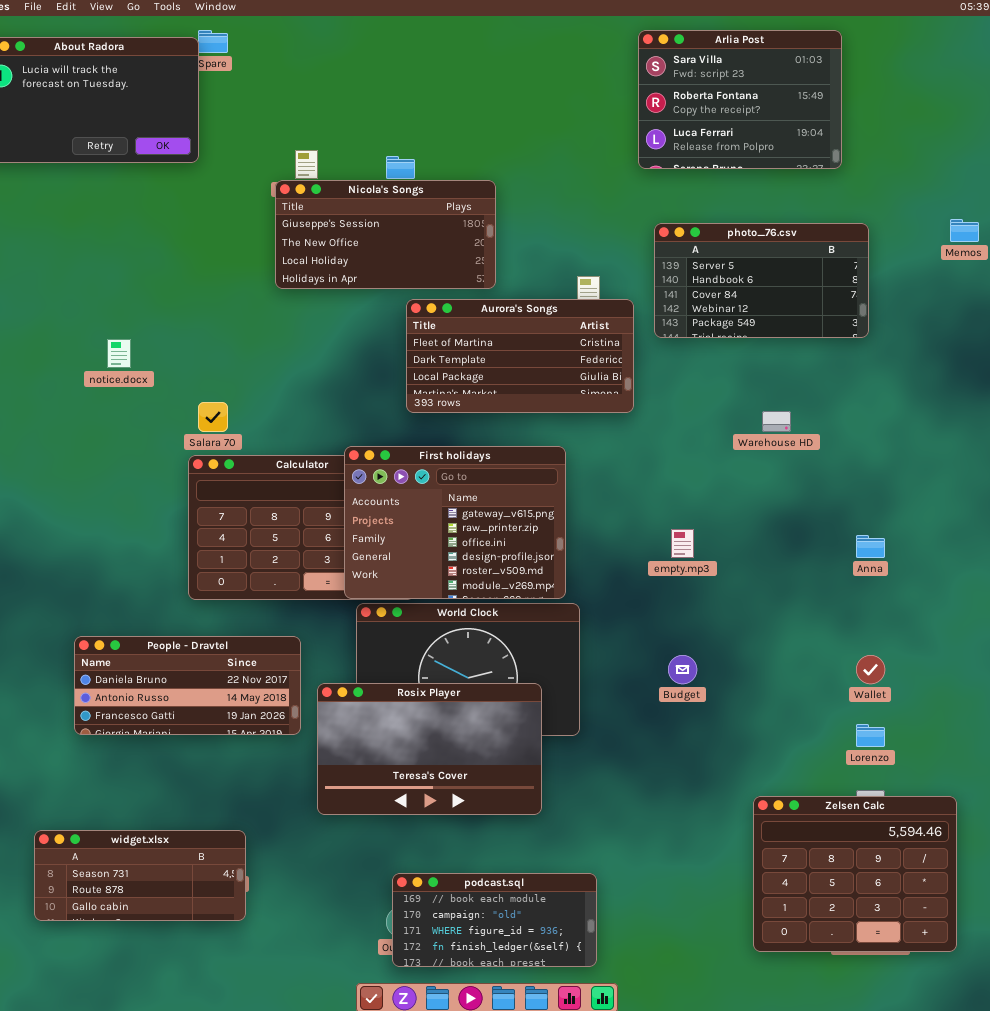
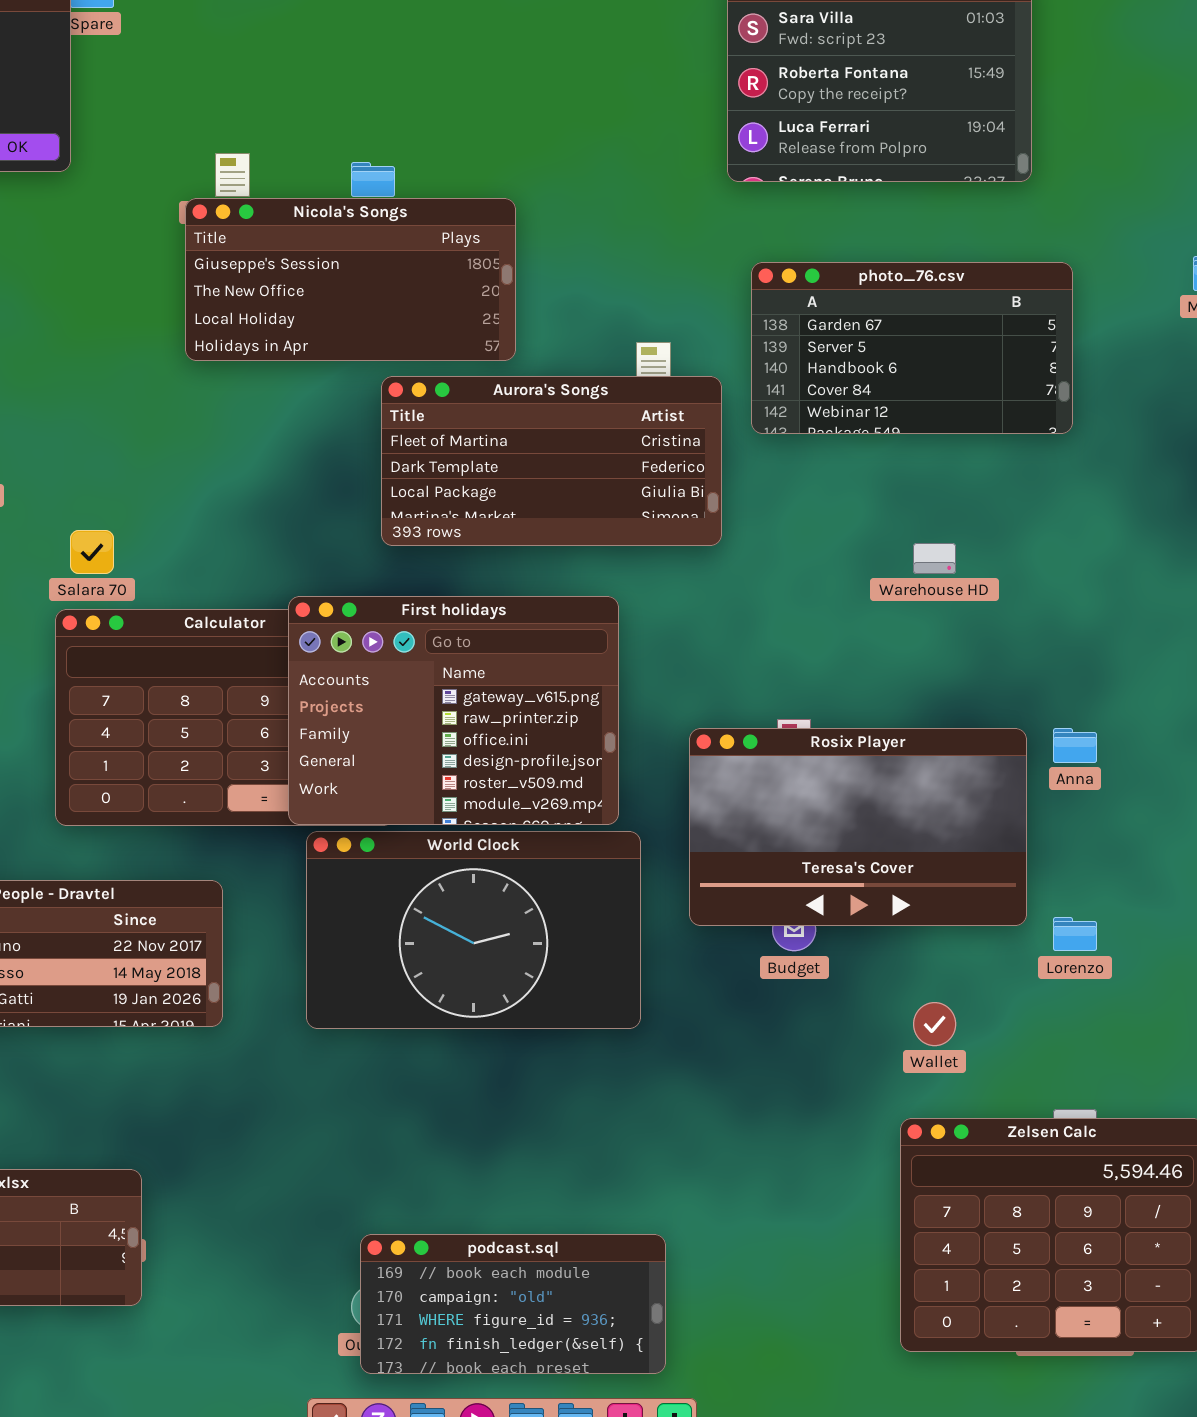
photo_76.csv: [654,223,869,338] -> [751,262,1073,434], scrolled up 1 row
Wallet: [856,655,885,684] -> [913,1002,956,1046], moved
Rosix Player: [317,683,542,815] -> [689,728,1027,926], moved
Lorenzo: [856,724,885,747] -> [1053,917,1097,951], moved

